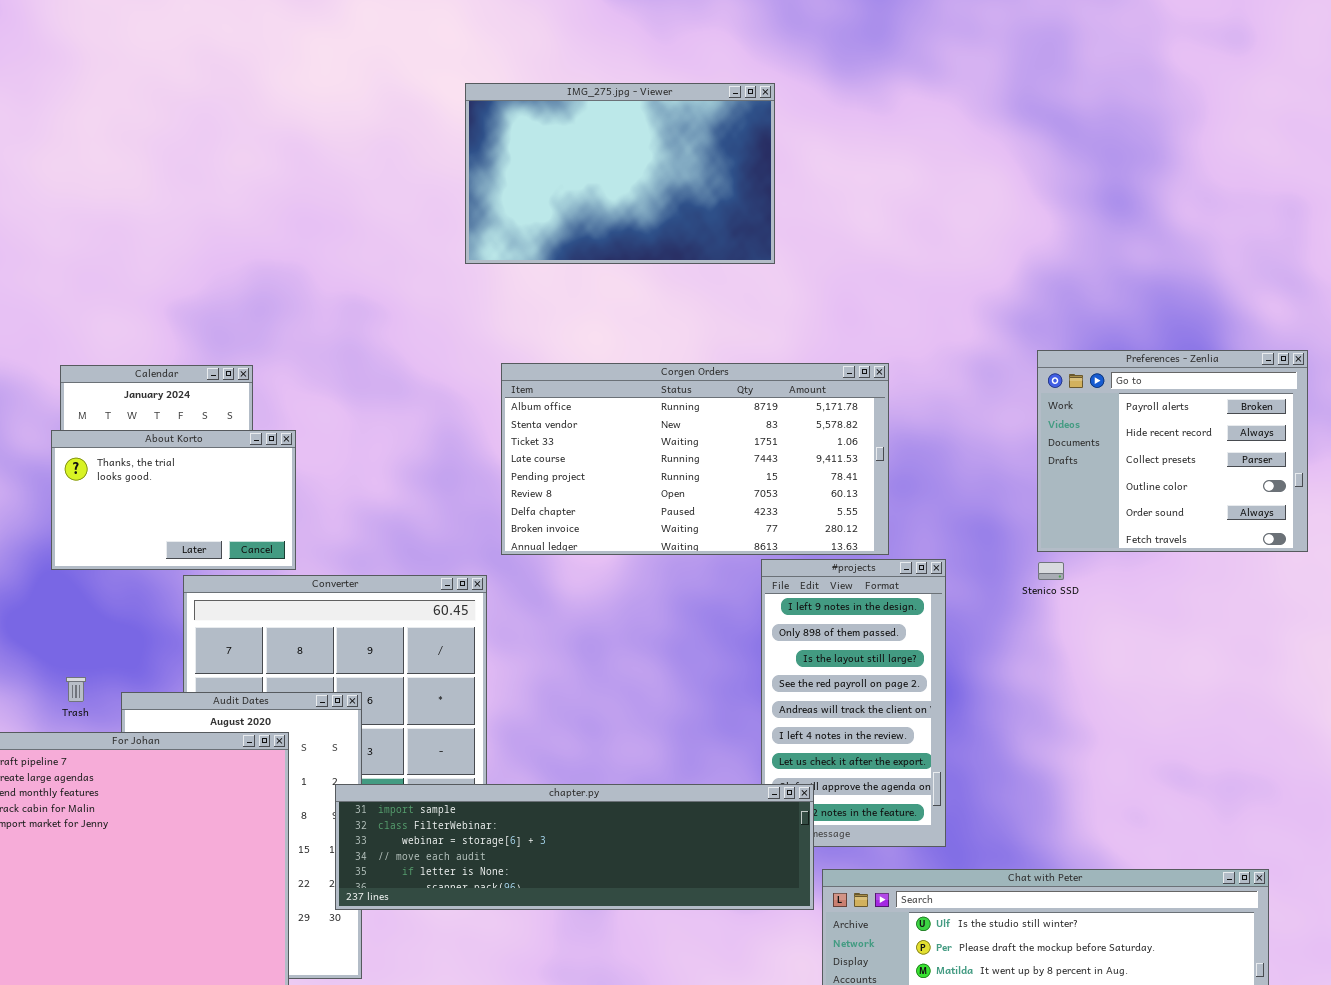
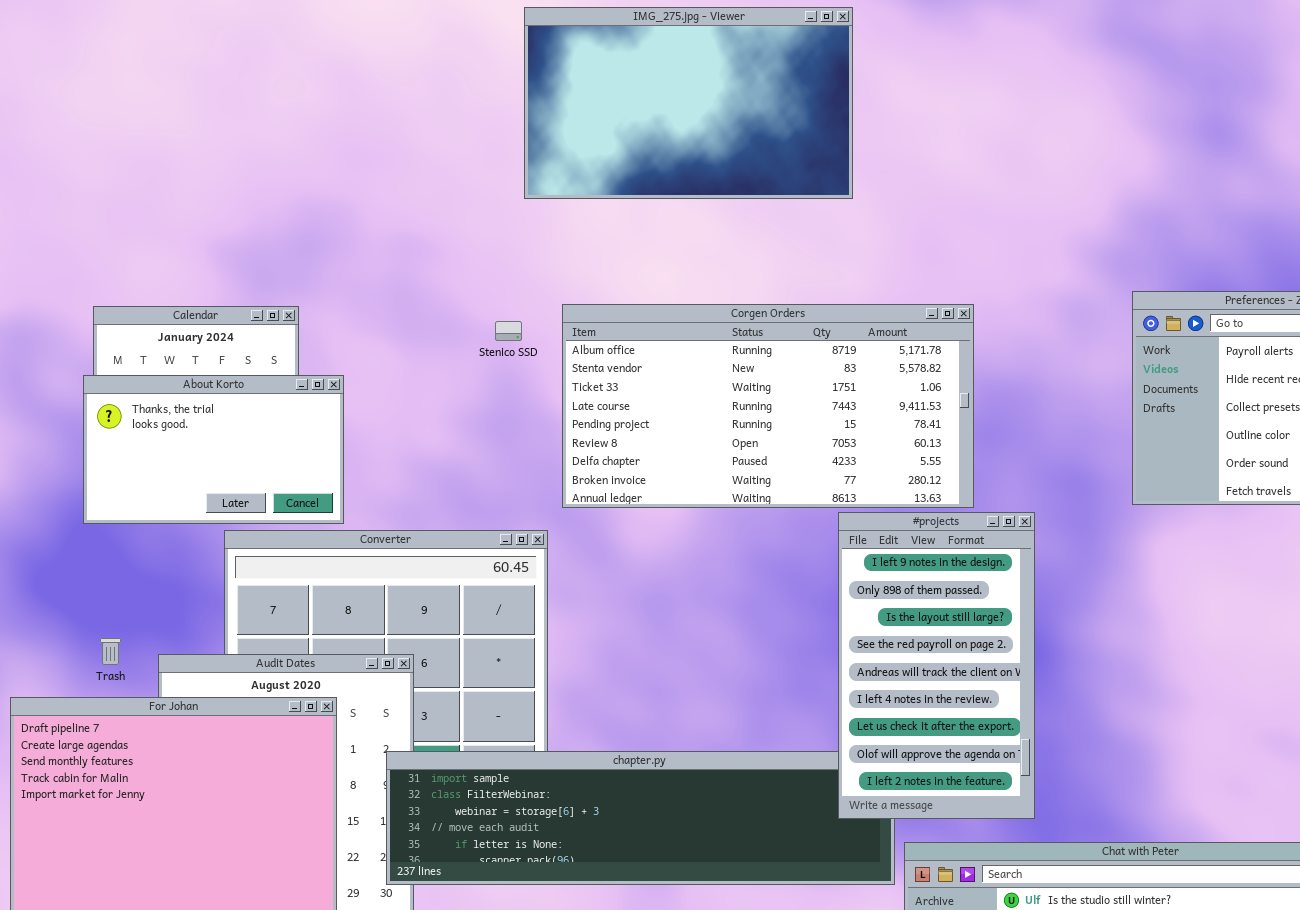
#projects: [761,559,946,847] -> [838,512,1035,819], raised
Stenico SSD: [1038,562,1064,580] -> [495,321,522,341], moved

